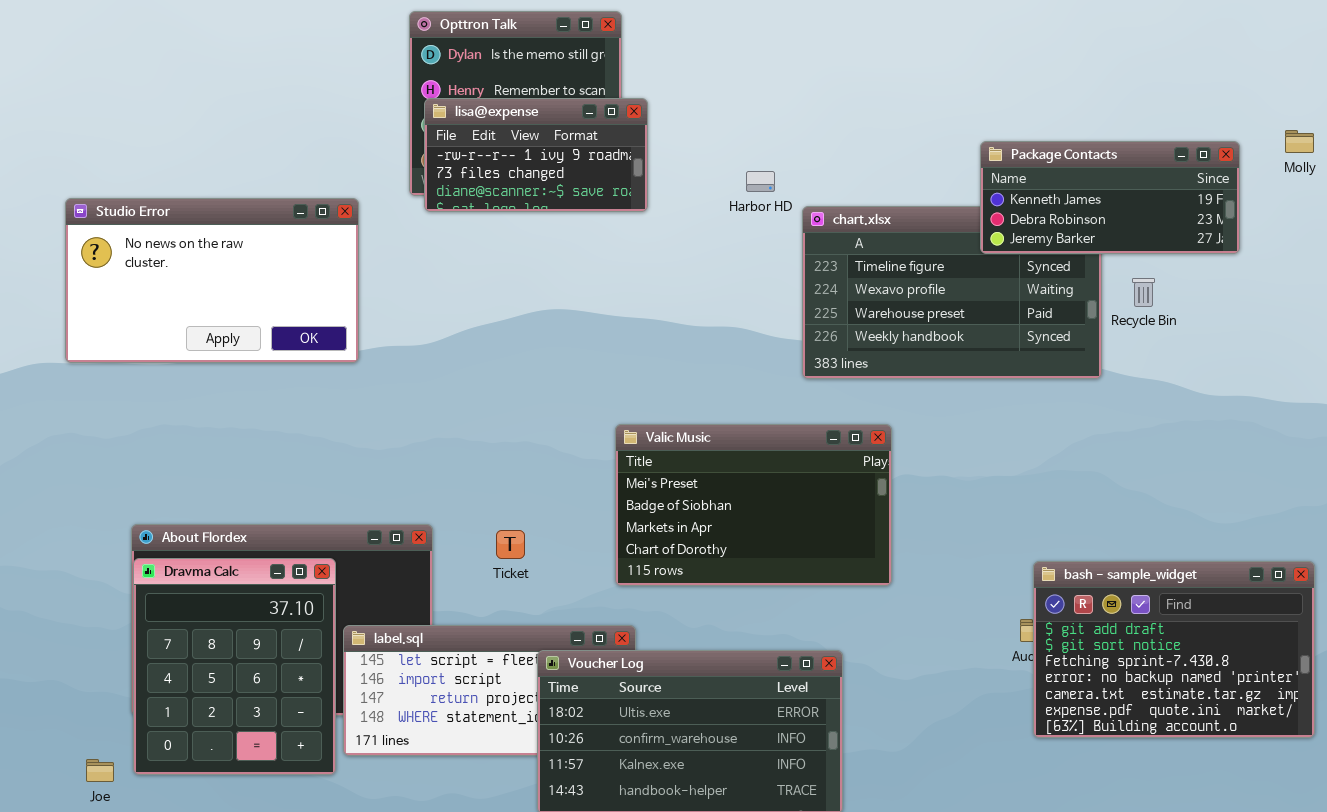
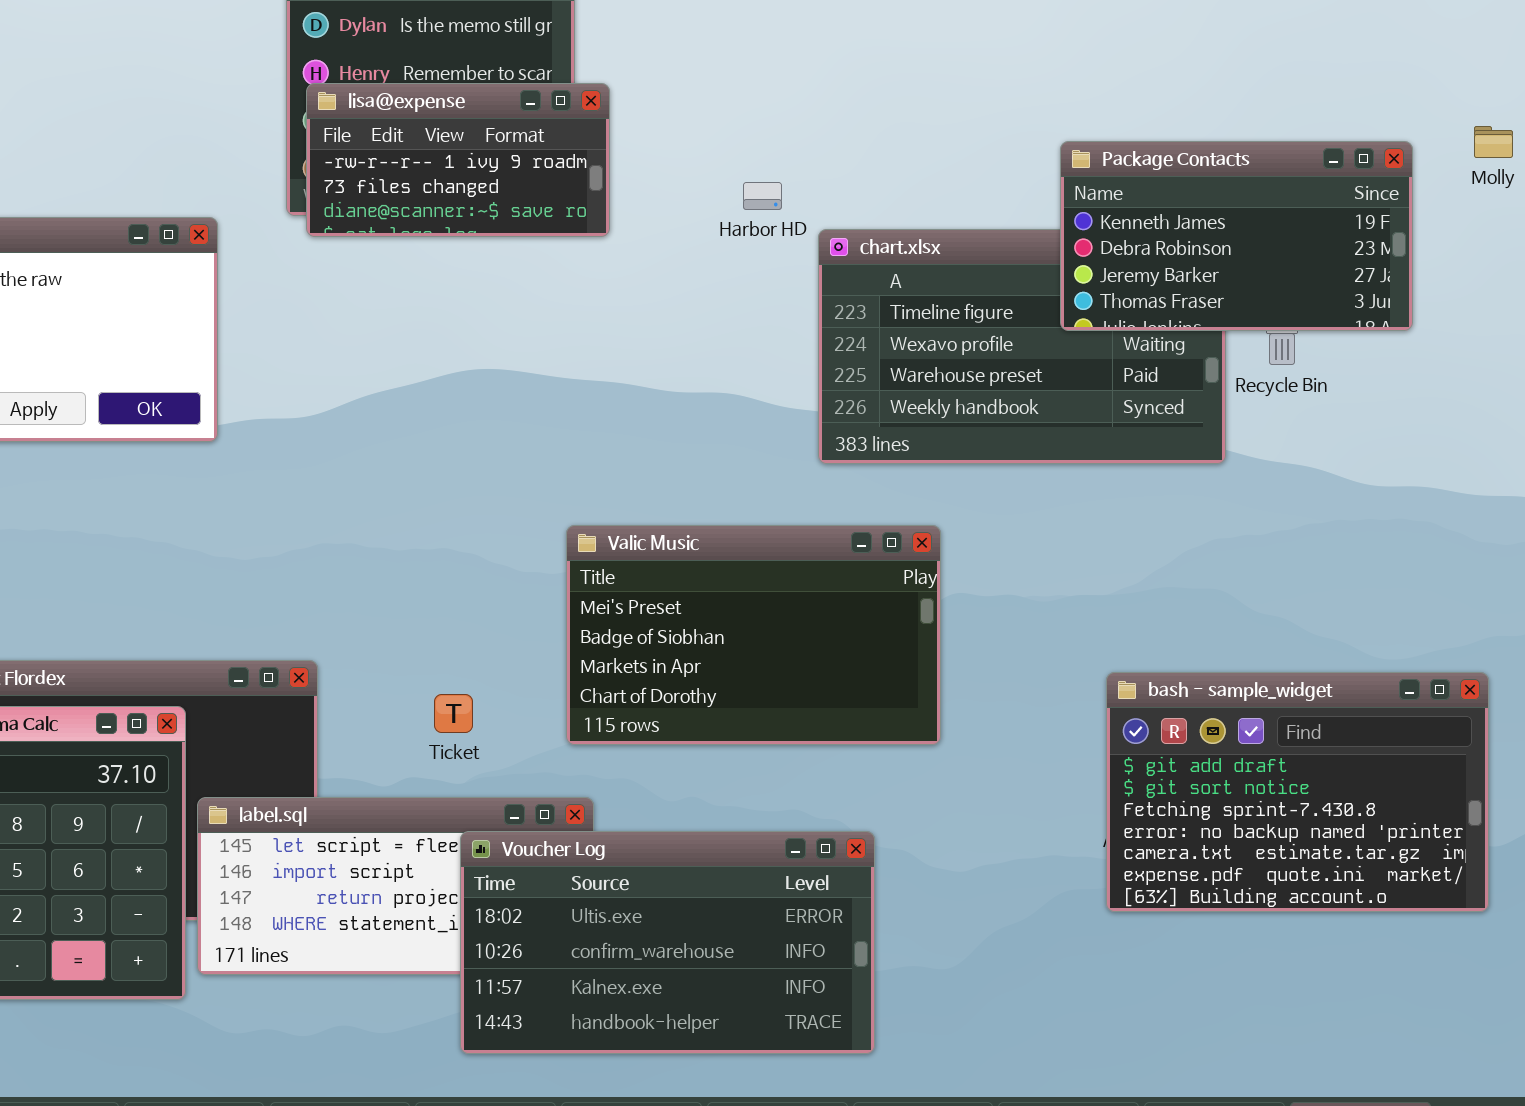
Package Contacts: [980,141,1240,254] -> [1060,141,1413,331], resized
Ticket: [496,530,525,559] -> [434,694,473,733], moved
bash - sample_widget: [1033,561,1315,738] -> [1106,672,1489,912], moved

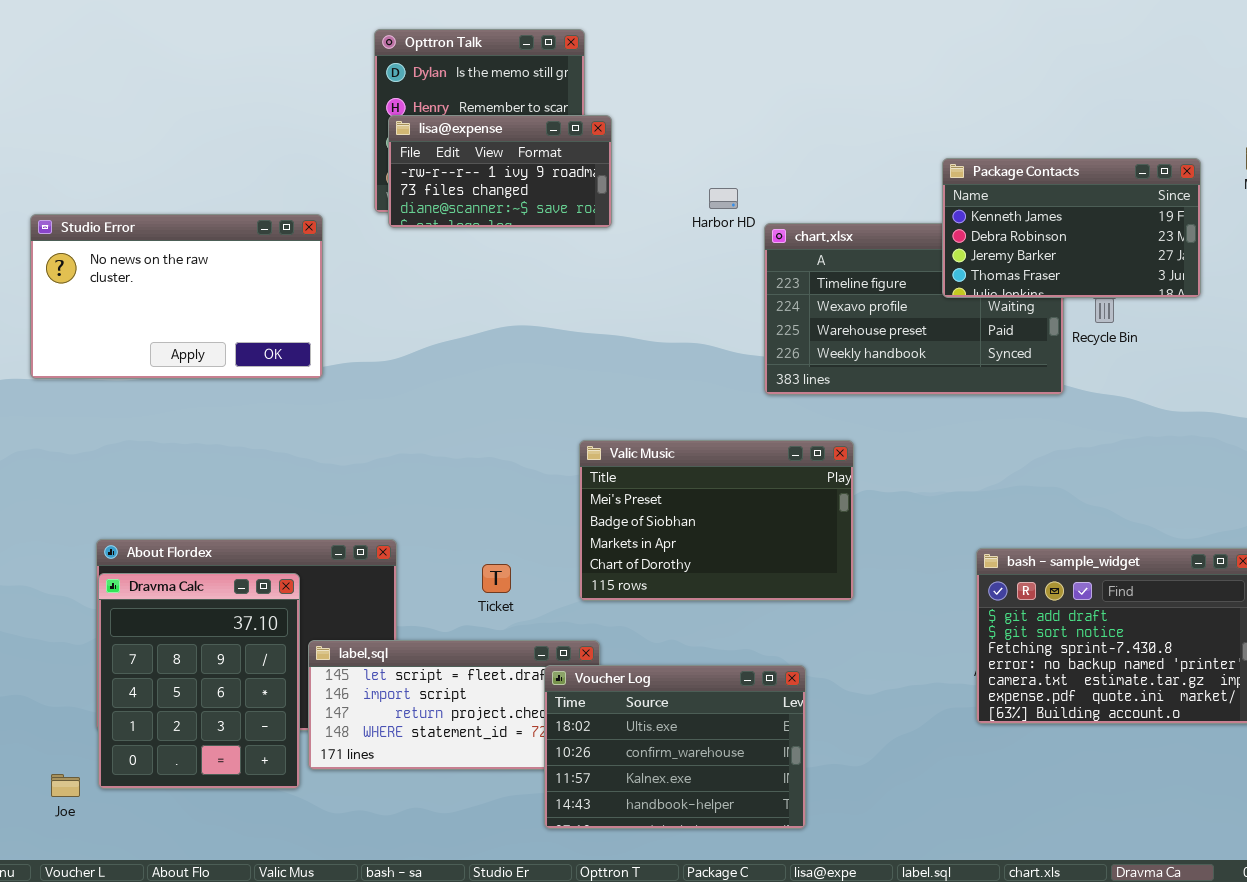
Voucher Log: [460,831,875,1054] -> [544,665,806,829], resized

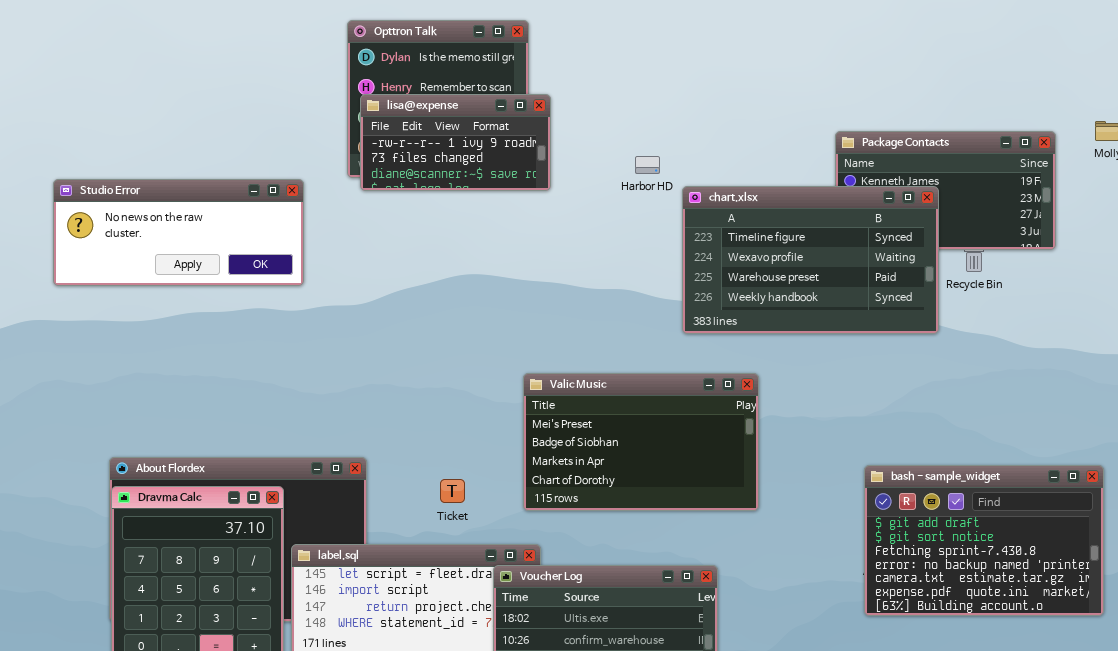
Studio Error: [30,214,323,379] -> [53,179,304,286], resized
chart.xlsx: [764,223,1064,395] -> [682,186,939,334], raised

